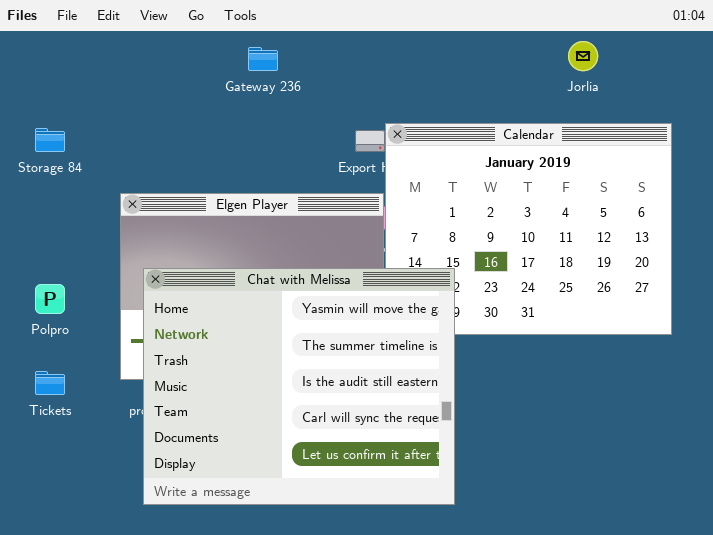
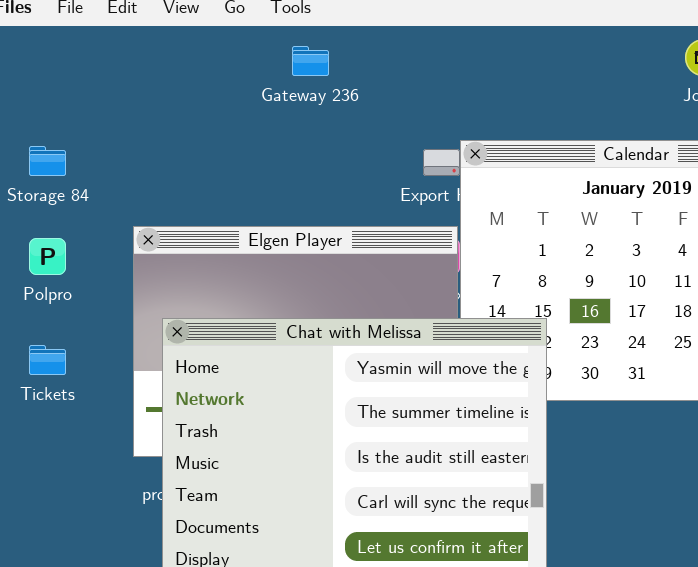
Polpro: [35,284,65,314] -> [29,238,66,275], moved
Tickets: [35,371,65,395] -> [29,345,66,375], moved

